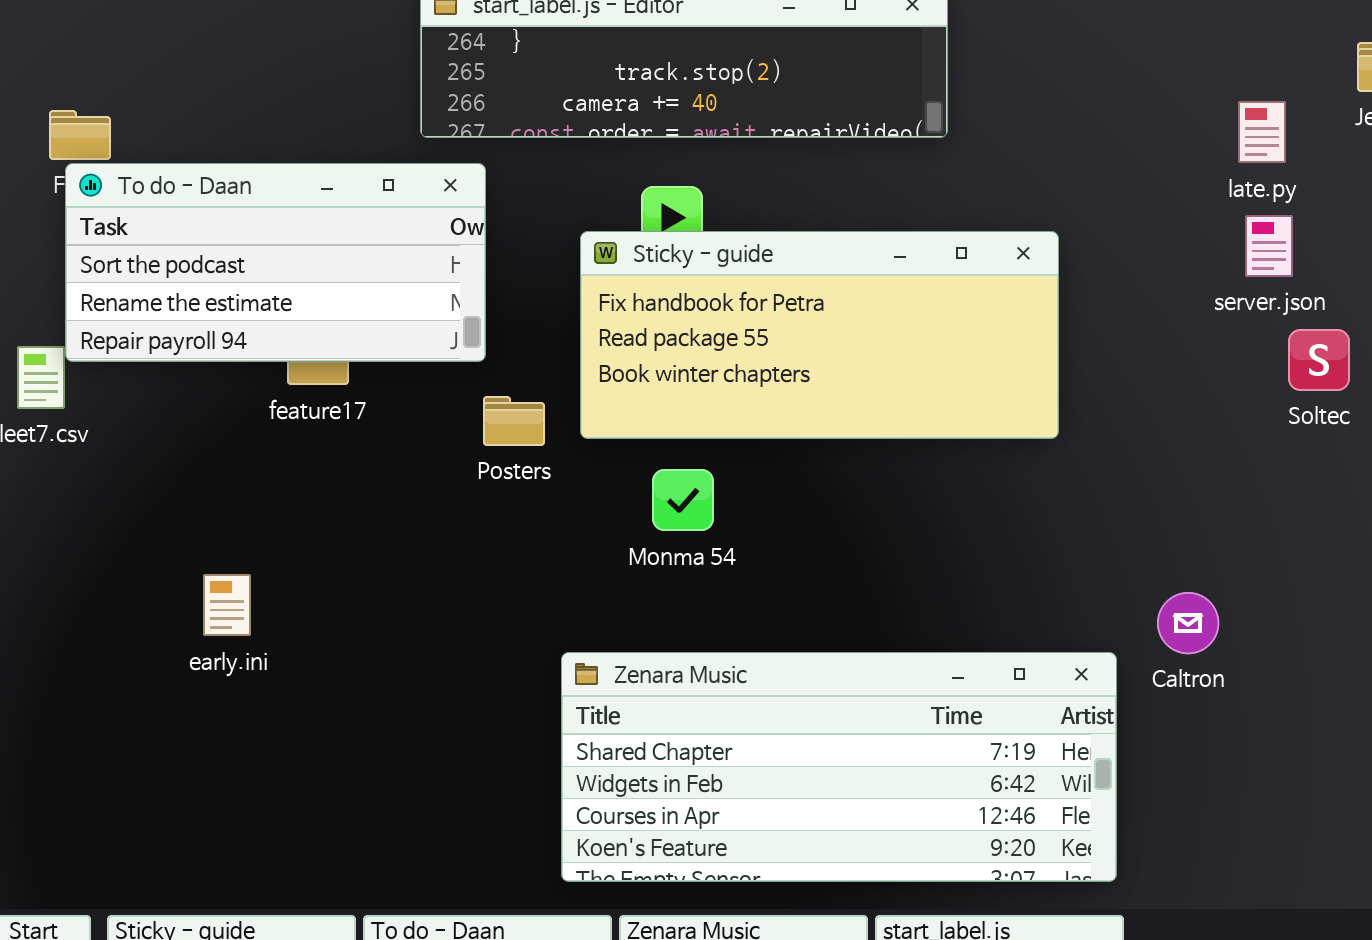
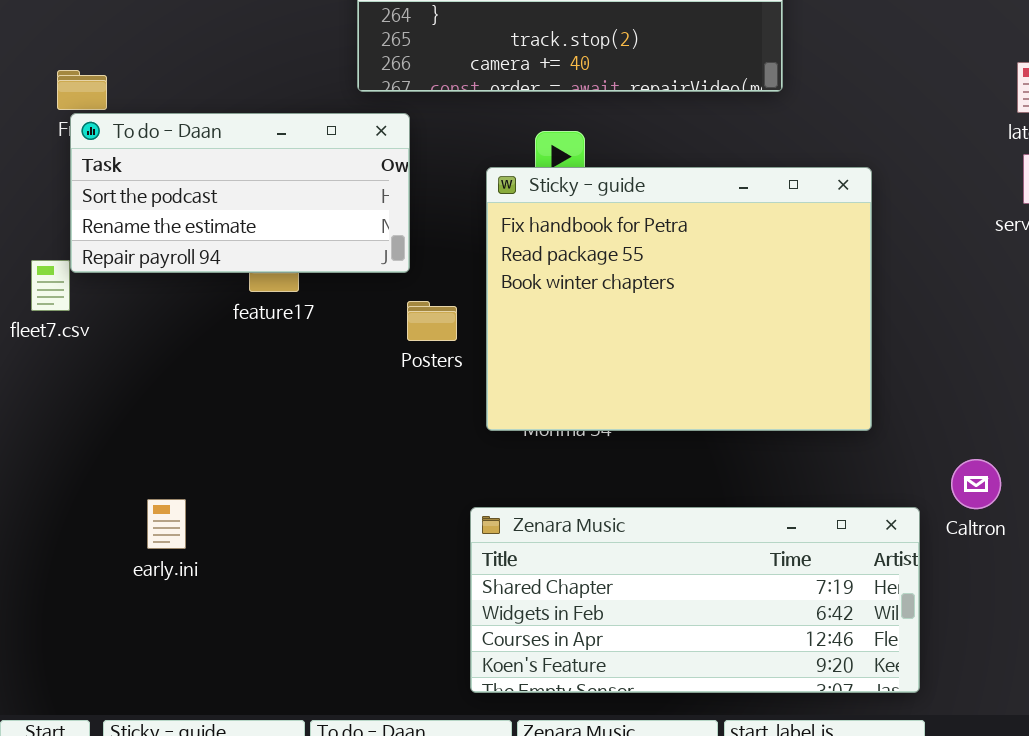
Sticky - guide: [580,231,1059,439] -> [486,167,872,431], resized
early.ini: [203,574,251,636] -> [147,499,186,549], moved

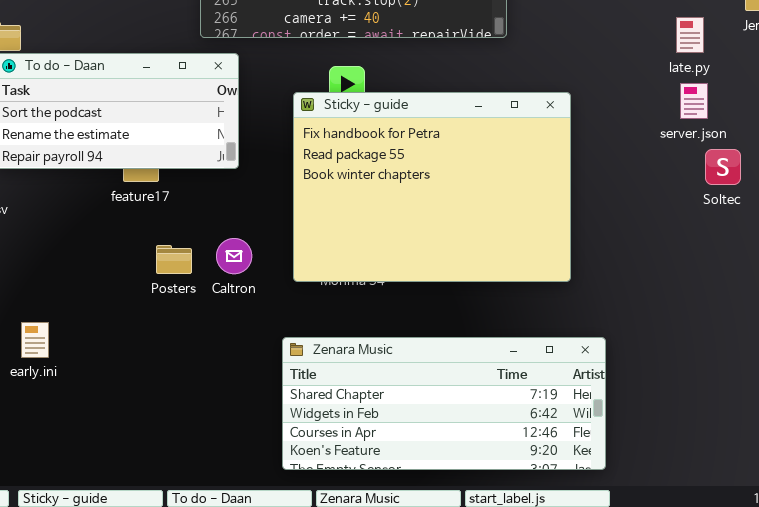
Posters: [407,301,457,341] -> [156,245,192,274], moved
Caltron: [951,459,1001,509] -> [216,238,252,274], moved
early.ini: [147,499,186,549] -> [21,322,49,358], moved

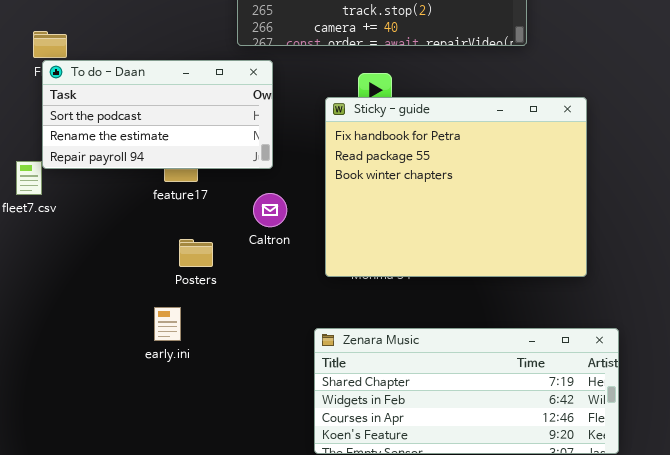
Caltron: [216,238,252,274] -> [253,193,287,227], moved
Posters: [156,245,192,274] -> [179,239,213,267], moved
early.ini: [21,322,49,358] -> [154,307,181,341], moved

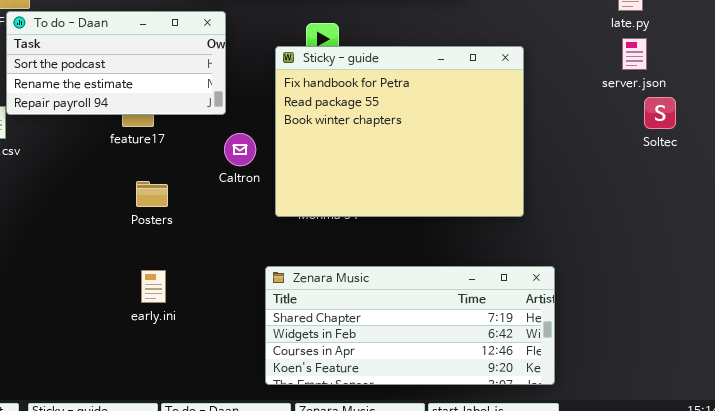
Caltron: [253,193,287,227] -> [224,133,256,166], moved
early.ini: [154,307,181,341] -> [141,270,166,303], moved

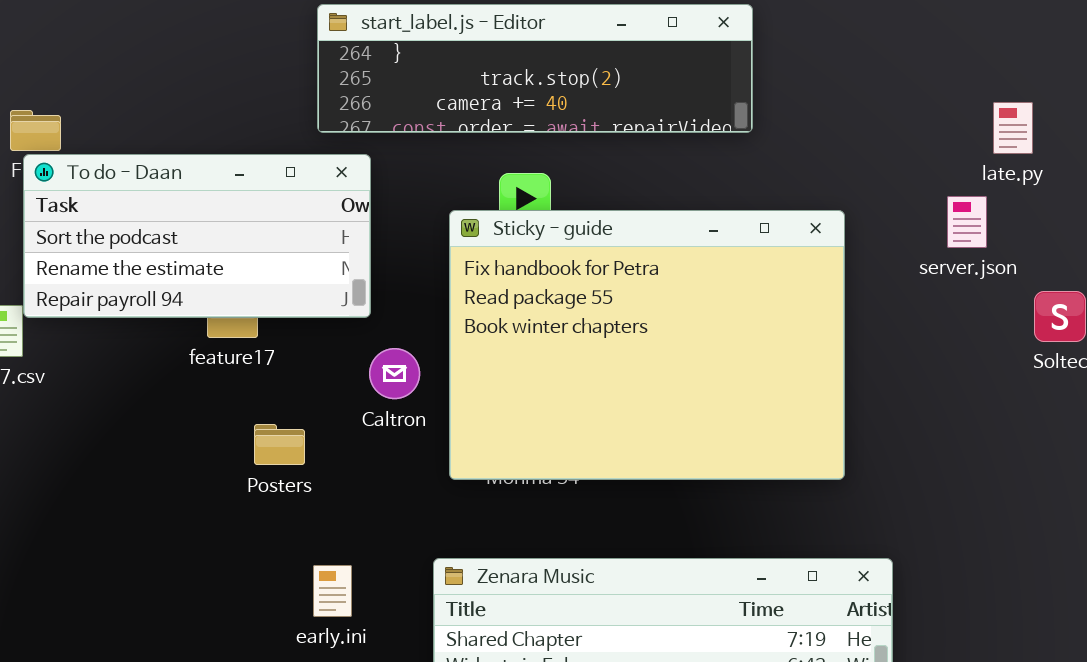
server.json: [622,38,647,70] -> [947,196,987,248], moved
Posters: [136,181,168,207] -> [254,424,305,465], moved
early.ini: [141,270,166,303] -> [313,565,352,617], moved

